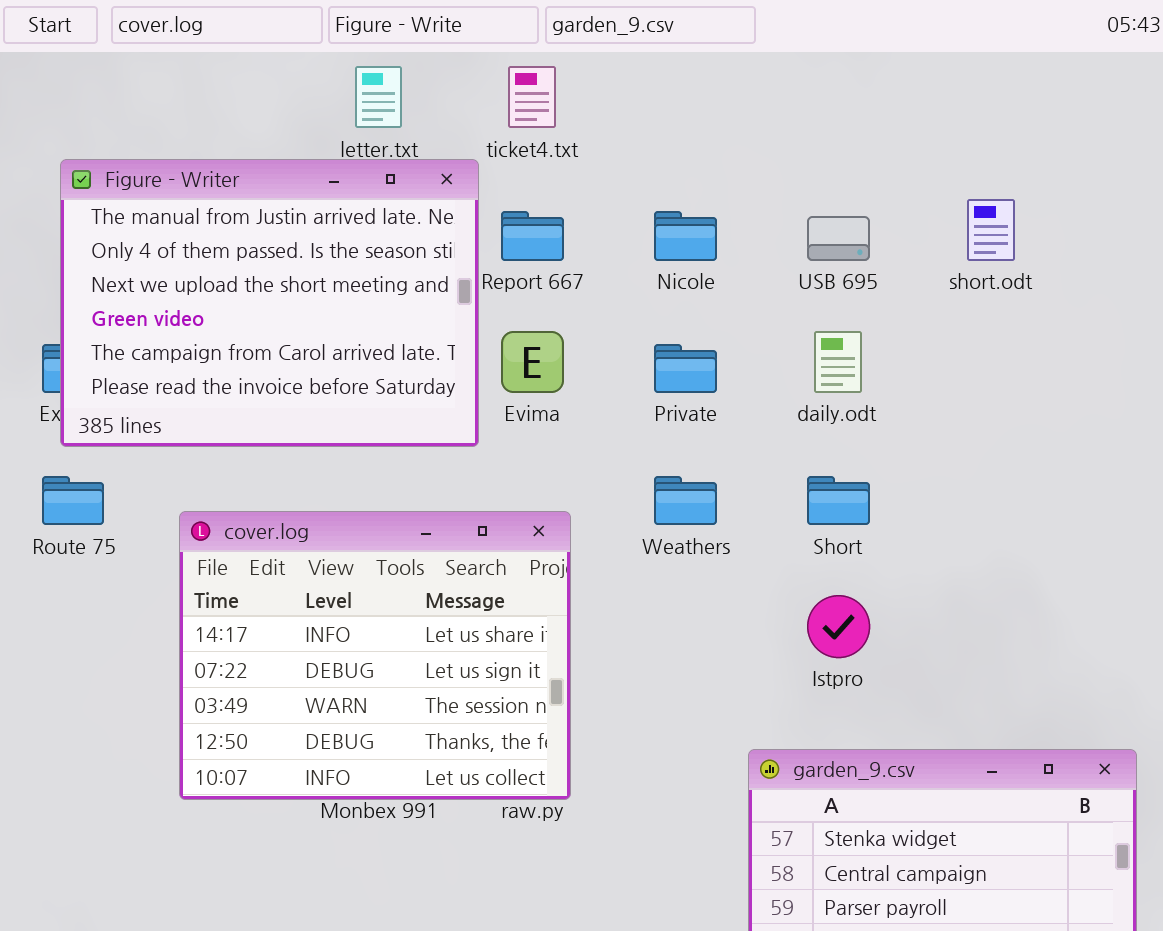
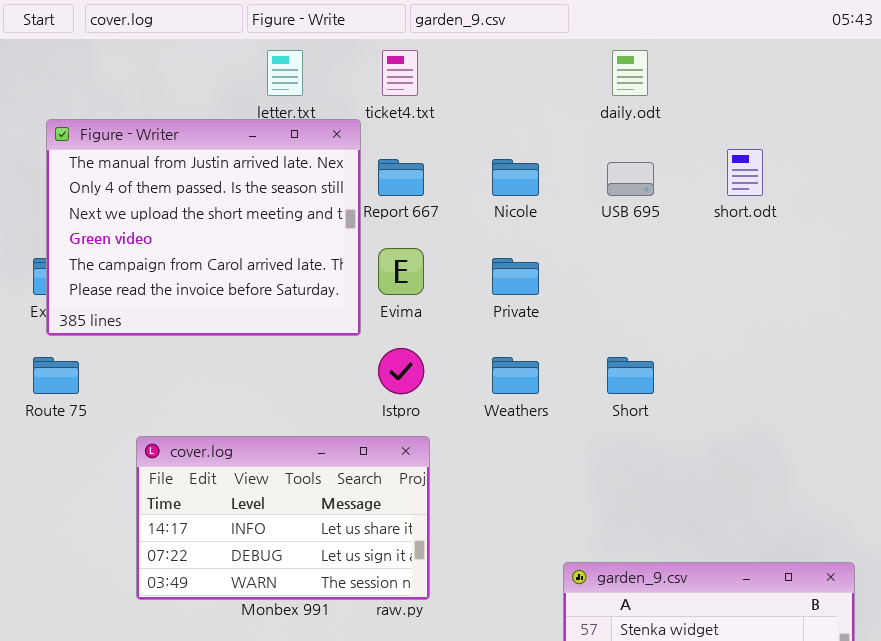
daily.odt: [814,331,862,393] -> [612,50,648,96], moved
cover.log: [179,511,571,800] -> [136,436,430,600], resized
Istpro: [807,595,870,658] -> [378,348,424,394], moved

